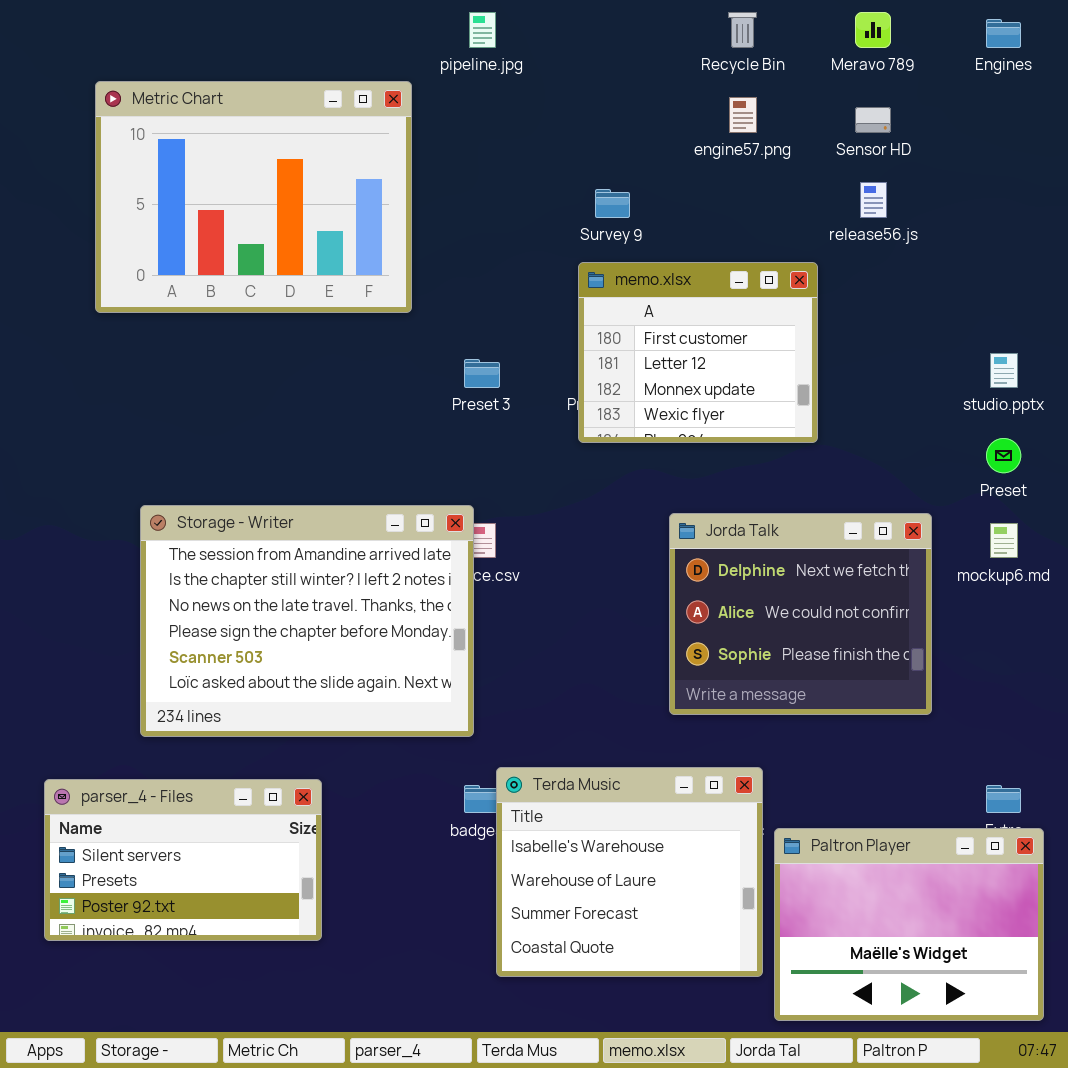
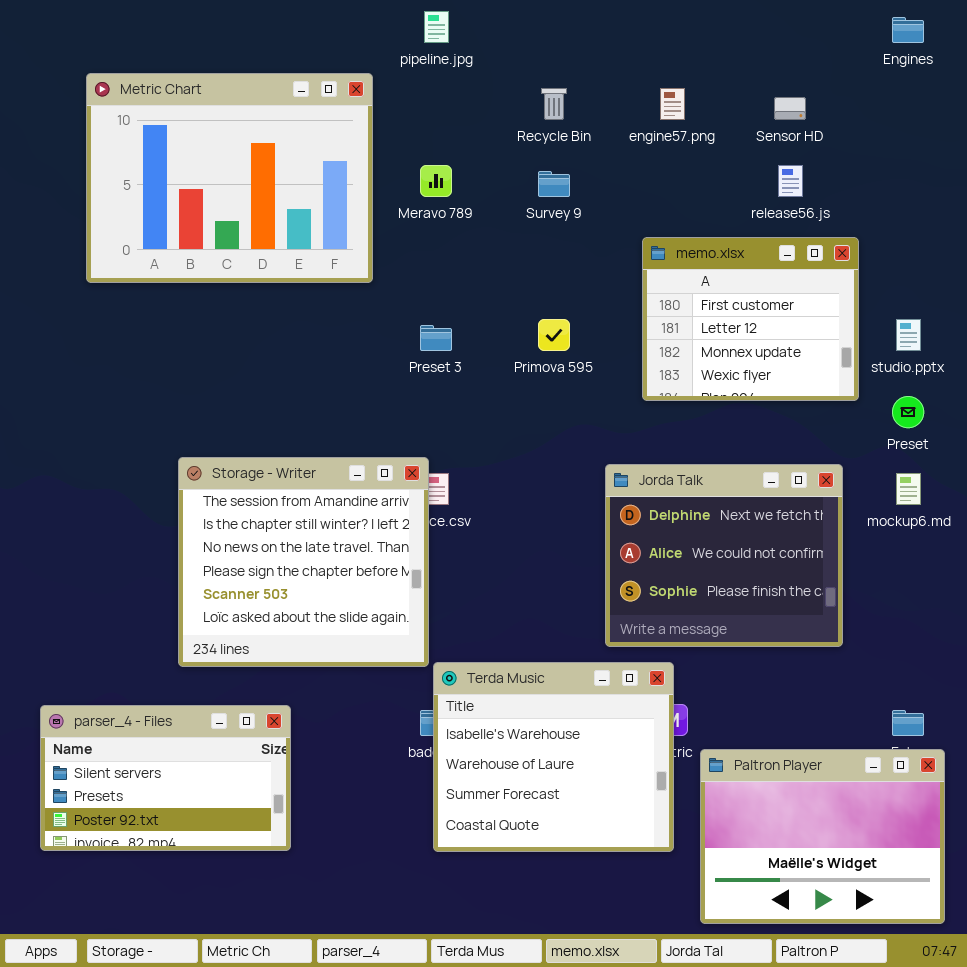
Recycle Bin: [728,12,757,48] -> [541,88,567,120], moved
Meravo 789: [855,12,891,48] -> [420,165,452,197], moved
memo.xlsx: [578,262,818,443] -> [642,237,859,401], moved
Storage - Writer: [140,505,474,737] -> [178,457,429,667], resized
Terda Music: [496,767,763,977] -> [433,662,674,852], moved

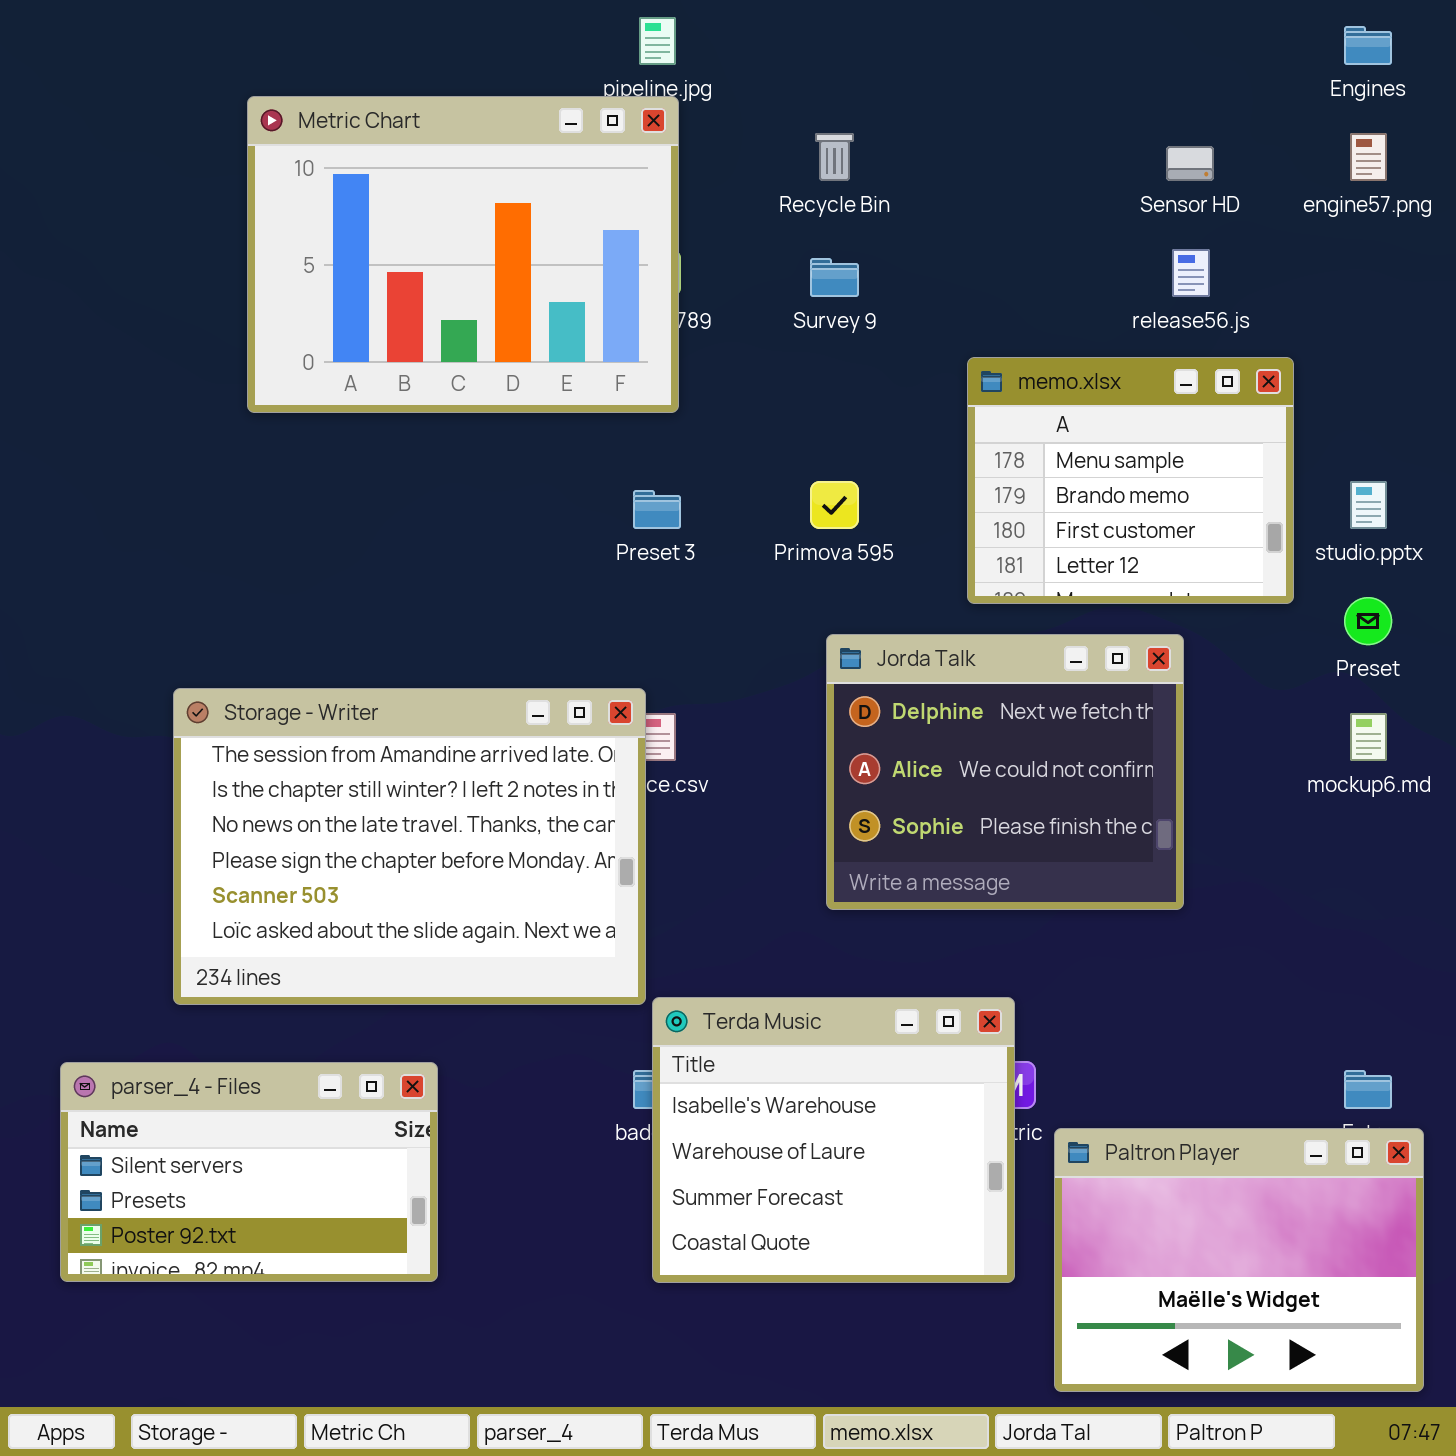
Metric Chart: [86,73,373,283] -> [247,96,679,413], moved
engine57.png: [660,88,685,120] -> [1350,133,1387,181], moved
memo.xlsx: [642,237,859,401] -> [967,357,1294,604], scrolled up 2 rows
Storage - Writer: [178,457,429,667] -> [173,688,646,1005], resized
Jorda Talk: [605,464,843,647] -> [826,634,1184,910], moved

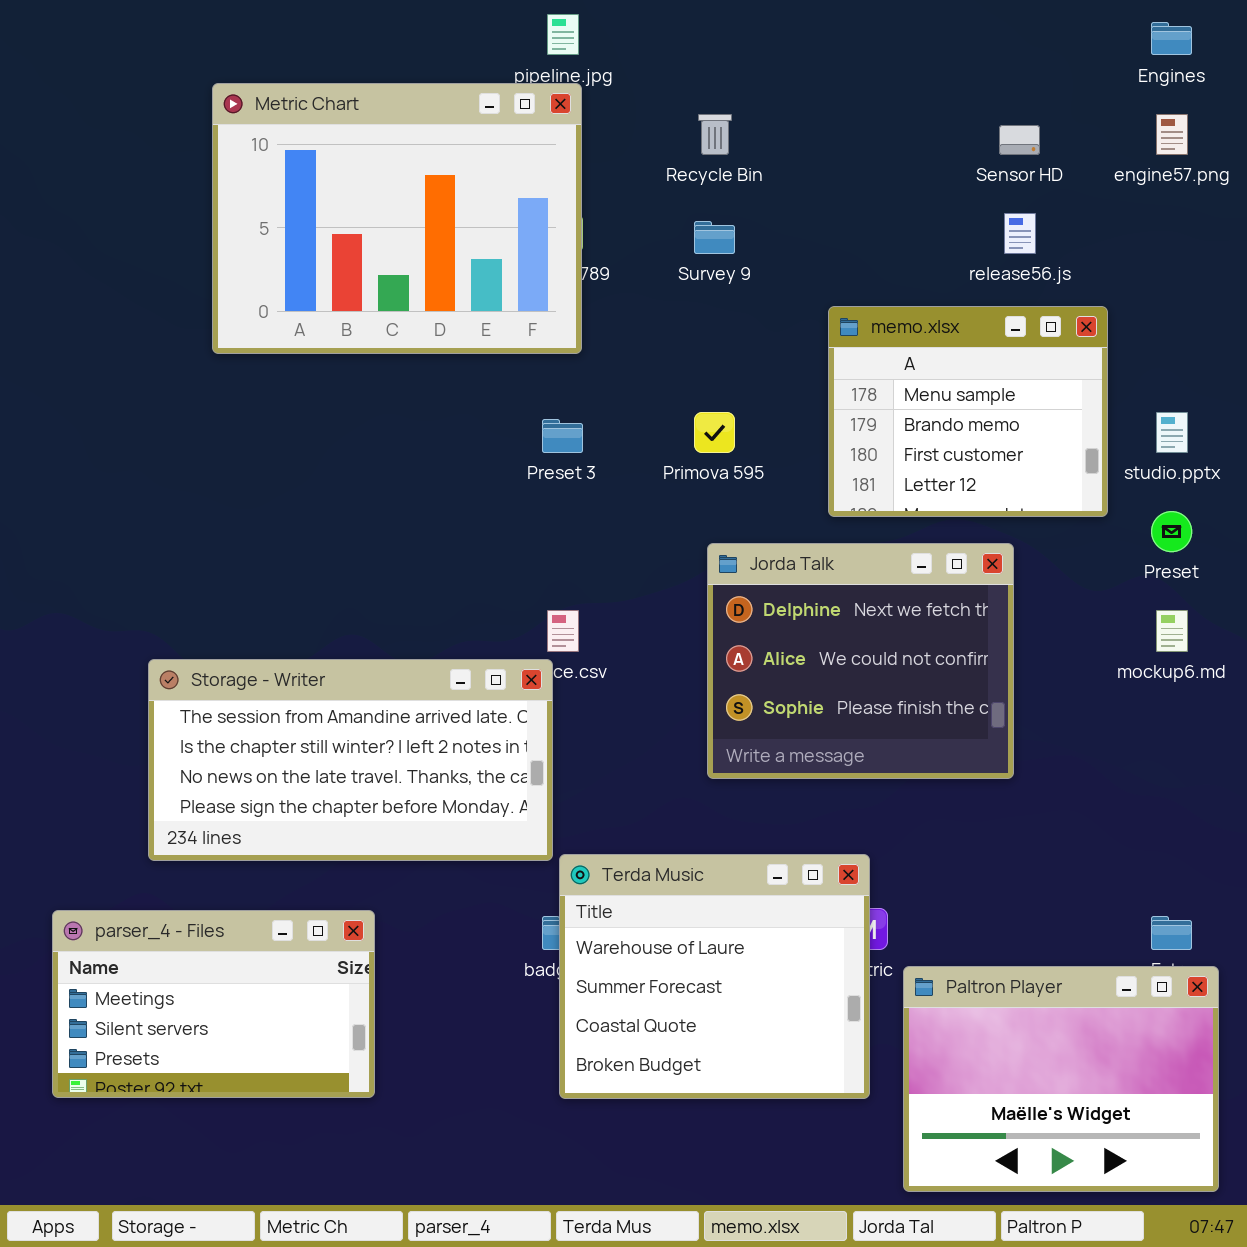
Storage - Writer: [173,688,646,1005] -> [148,659,553,861], resized
Terda Music: [652,997,1015,1283] -> [559,854,870,1099], scrolled down 1 row
parser_4 - Files: [60,1062,438,1282] -> [52,910,375,1098], scrolled up 1 row

